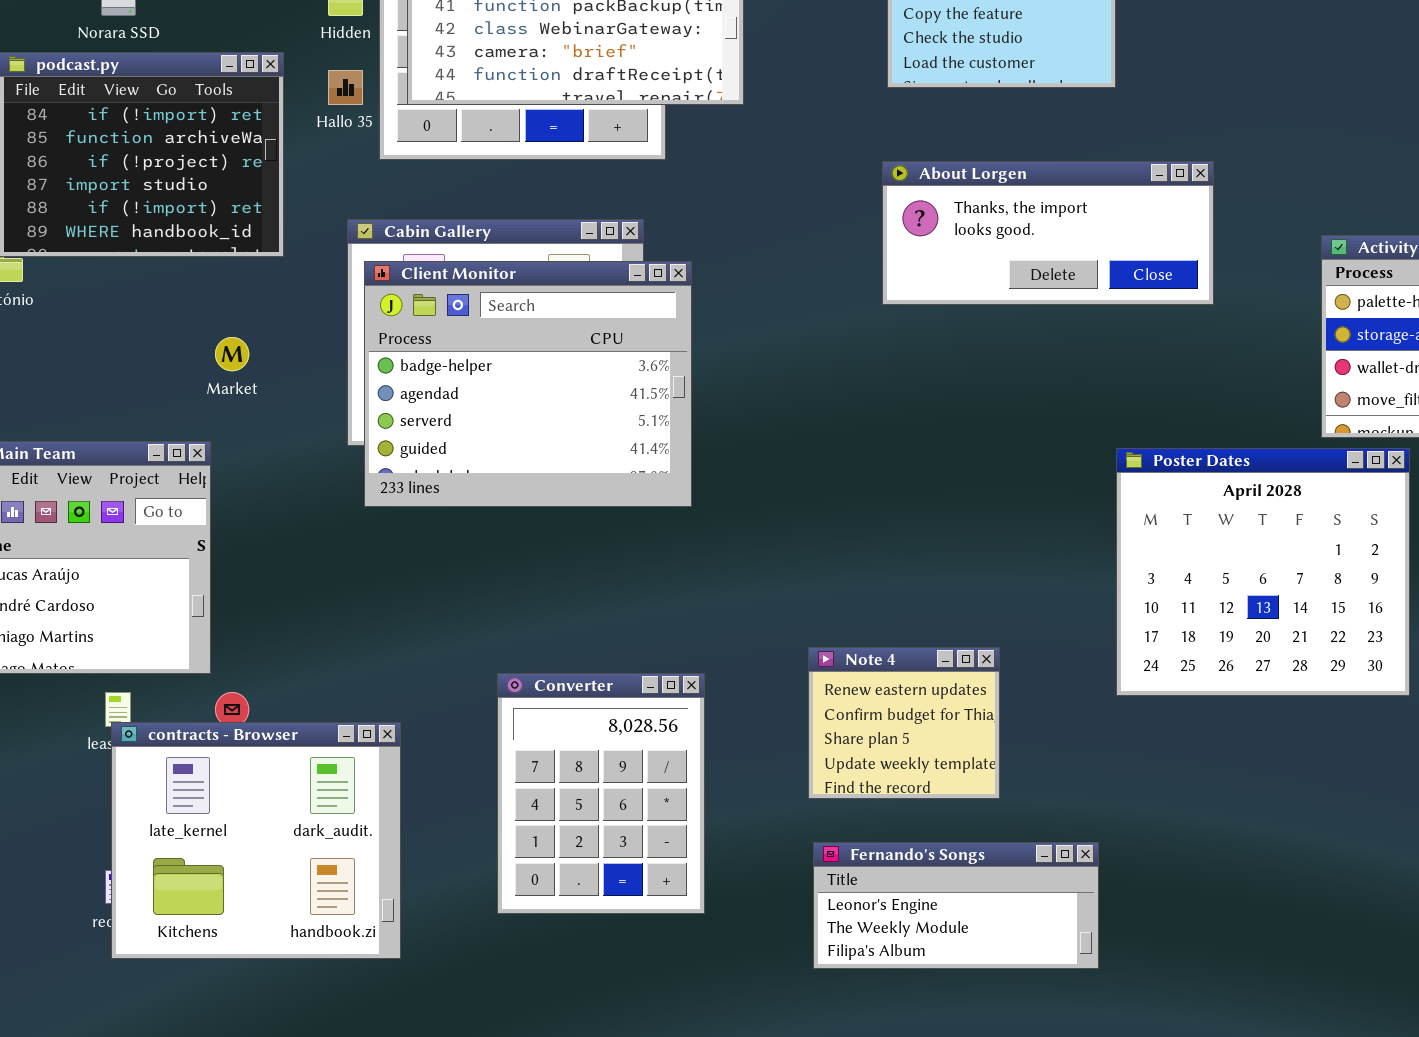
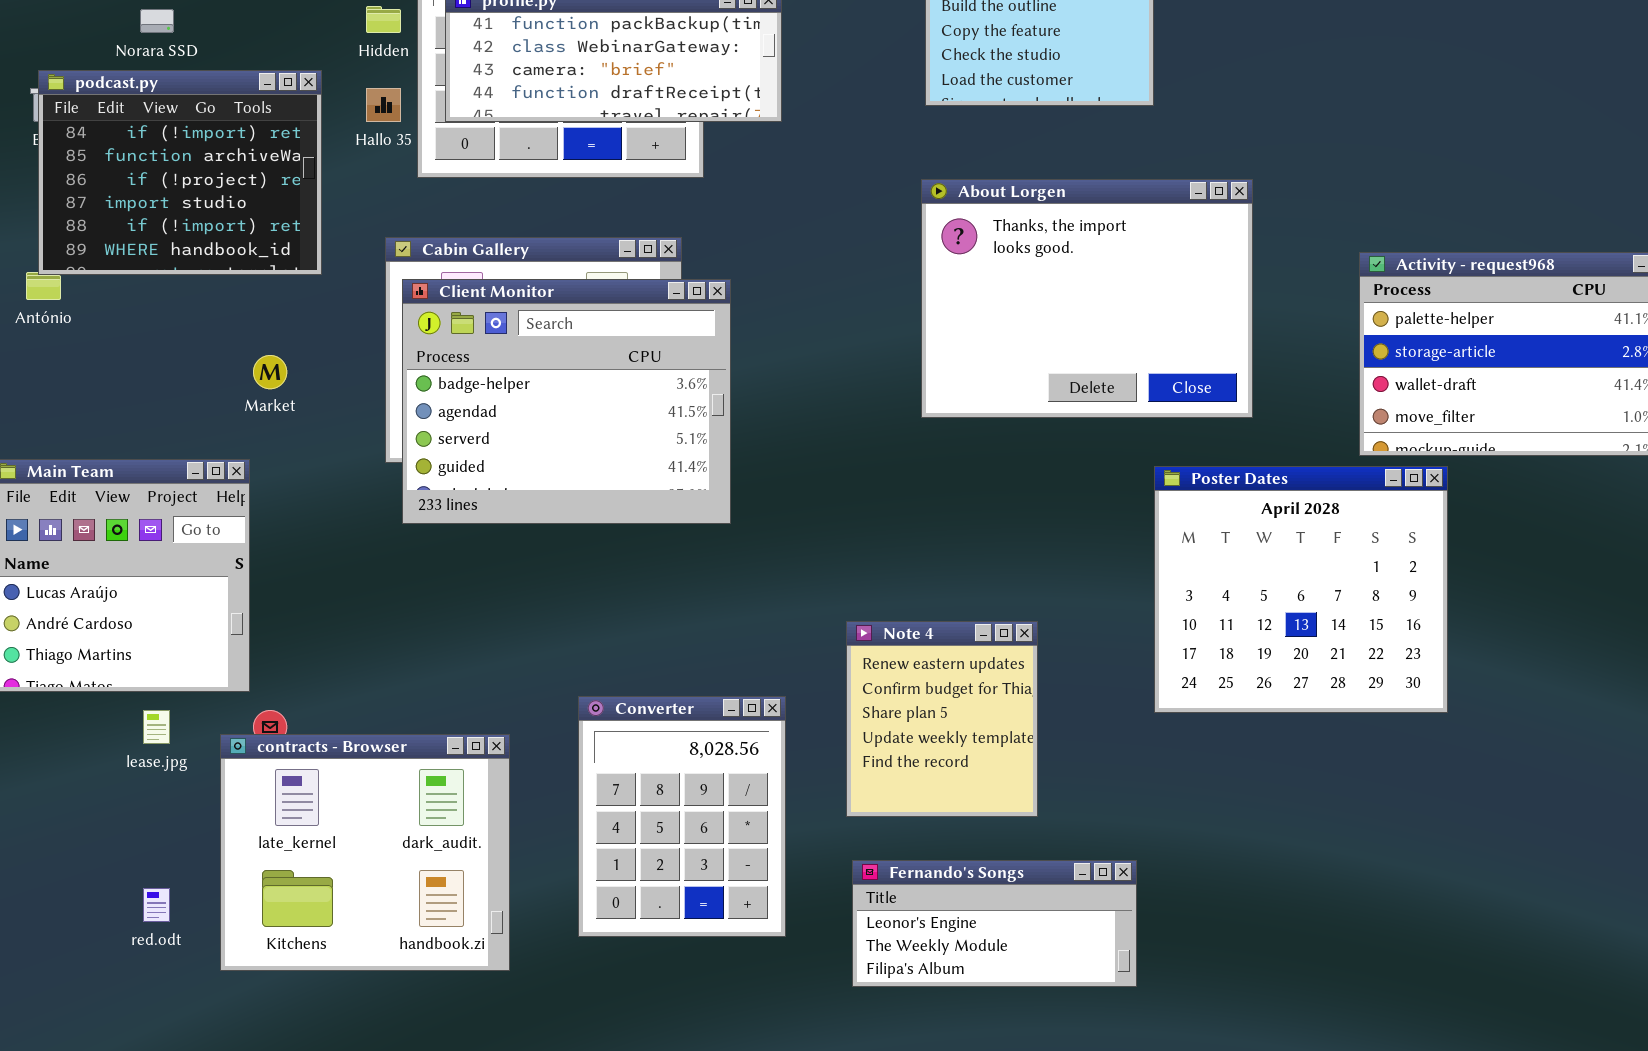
About Lorgen: [882,161,1214,305] -> [921,179,1253,418], resized
Note 4: [808,647,1000,799] -> [846,621,1038,817], resized
Converter: [497,673,705,914] -> [578,696,786,937], moved
contracts - Browser: [111,722,401,959] -> [220,734,510,971], moved

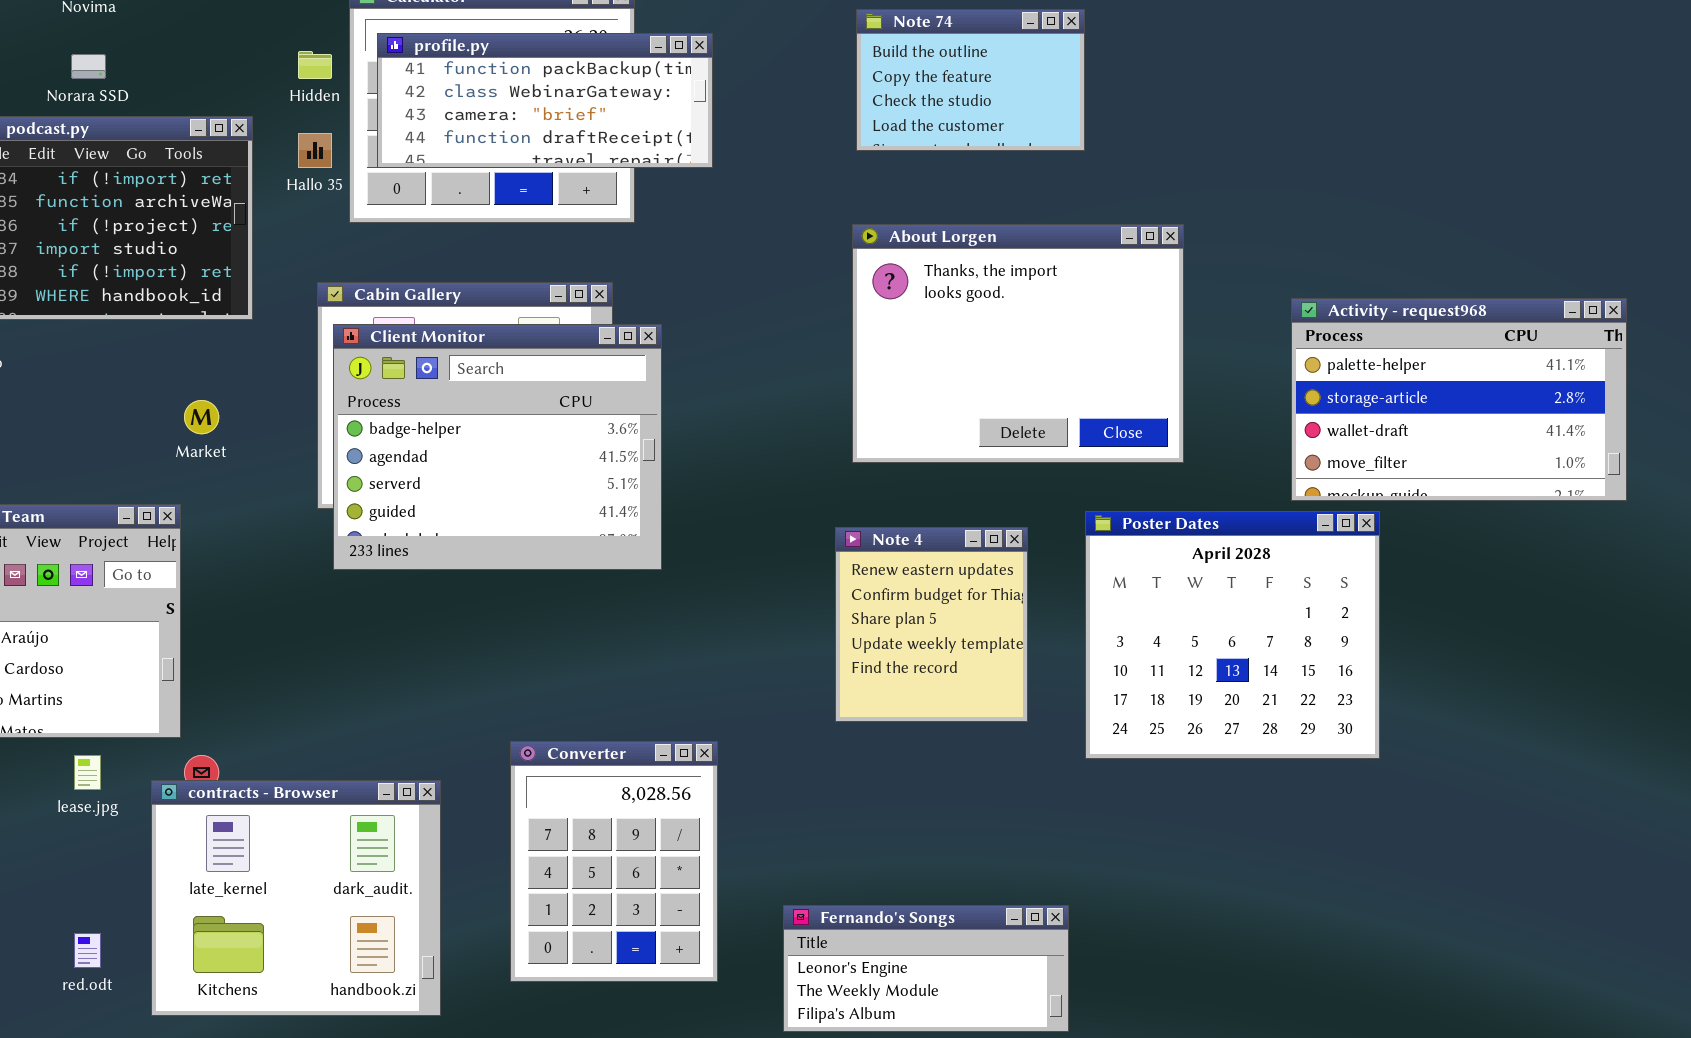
Note 4: [846,621,1038,817] -> [835,527,1028,722], moved

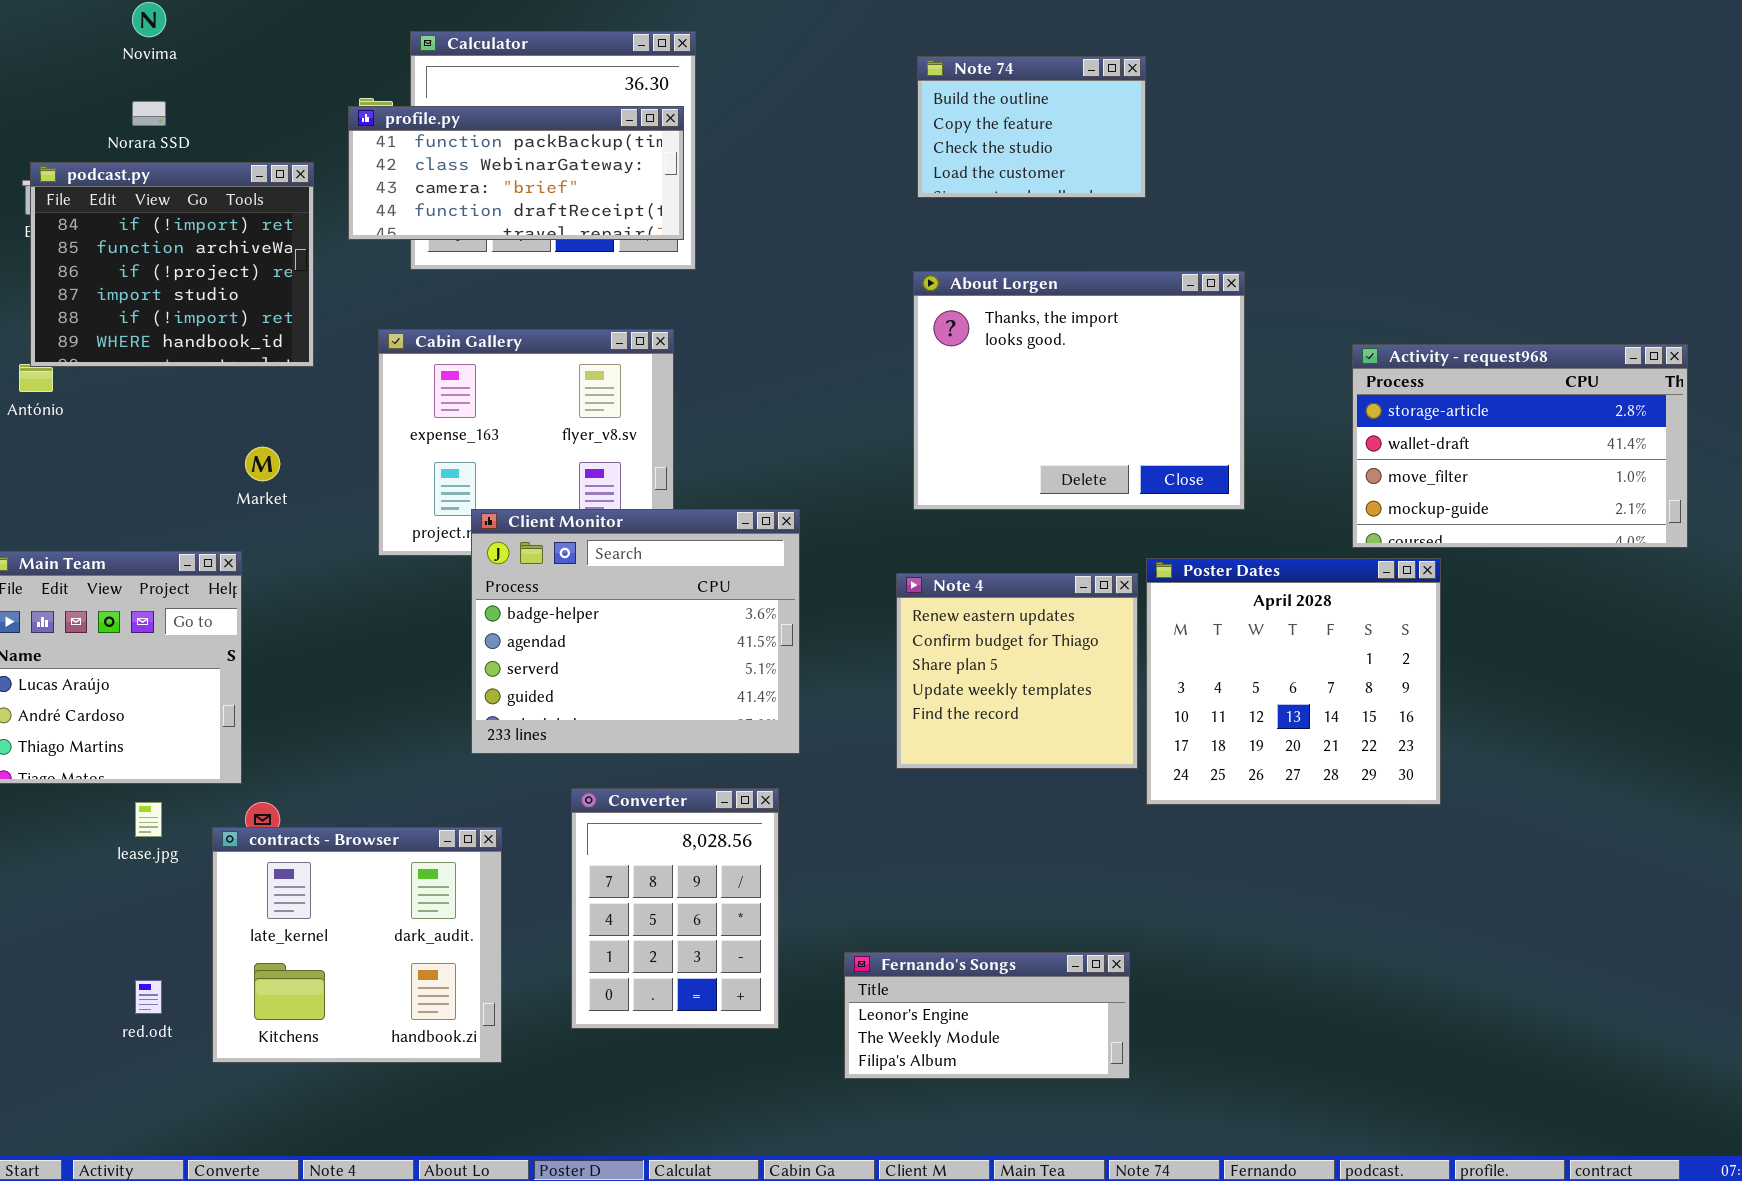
profile.py: [377,33,713,168] -> [348,106,684,240], moved
Activity - request968: [1291,298,1627,501] -> [1352,344,1688,548], scrolled down 1 row
Client Monitor: [333,324,662,570] -> [471,509,800,754], moved
Note 4: [835,527,1028,722] -> [896,573,1138,769], resized

